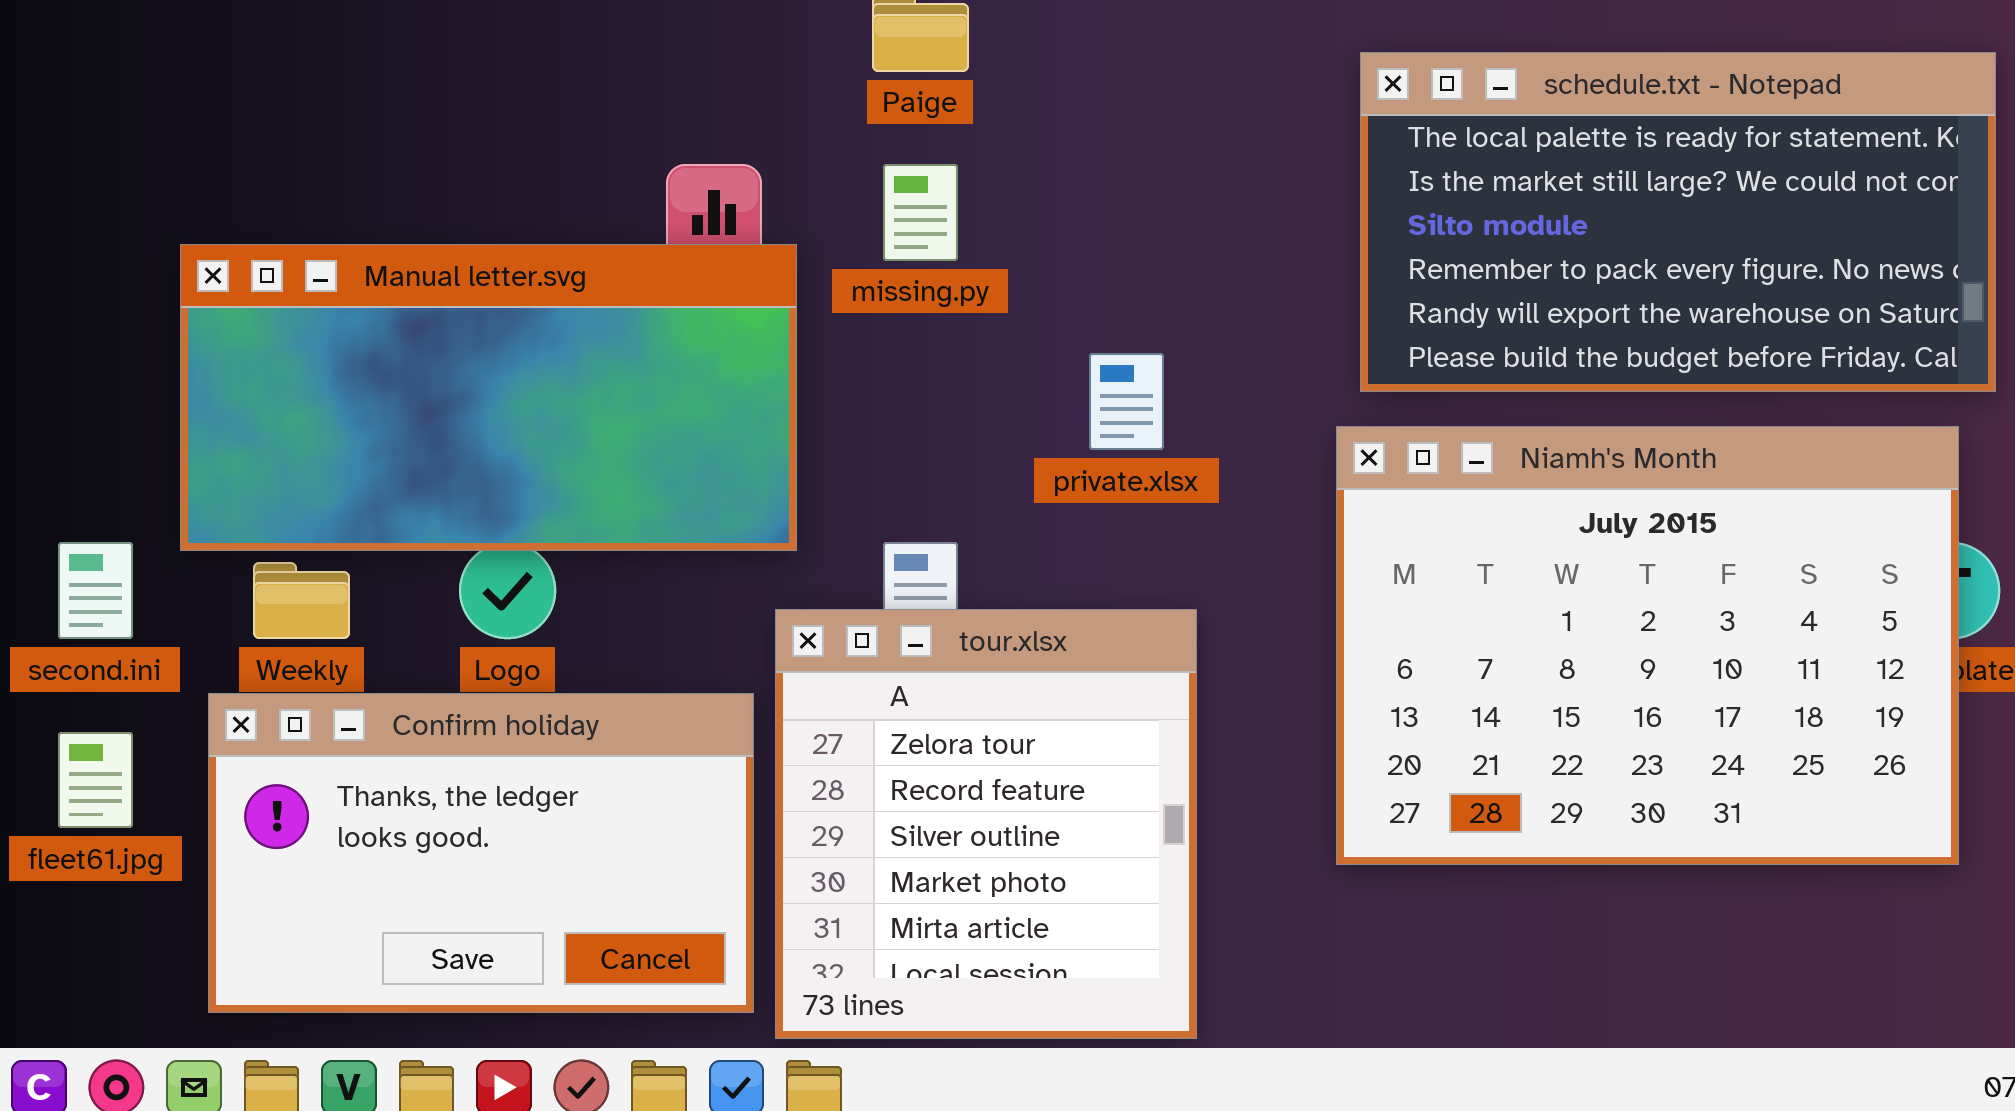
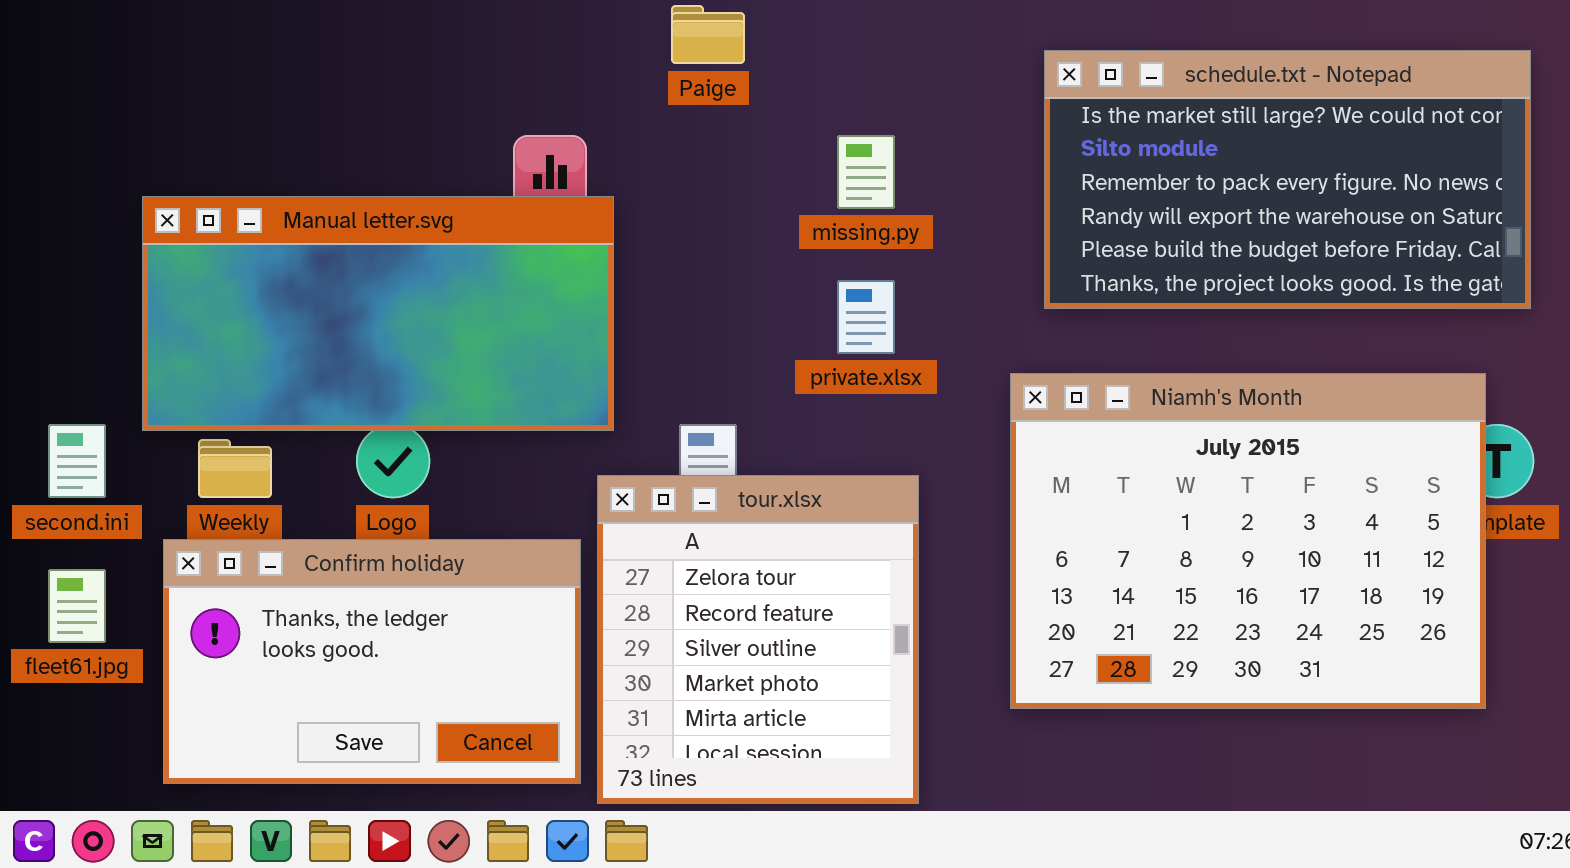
schedule.txt - Notepad: [1360,52,1996,392] -> [1044,50,1531,309], scrolled down 1 row
missing.py: [883,164,958,261] -> [837,135,895,209], moved
Niamh's Month: [1336,426,1959,865] -> [1010,373,1486,709], moved

